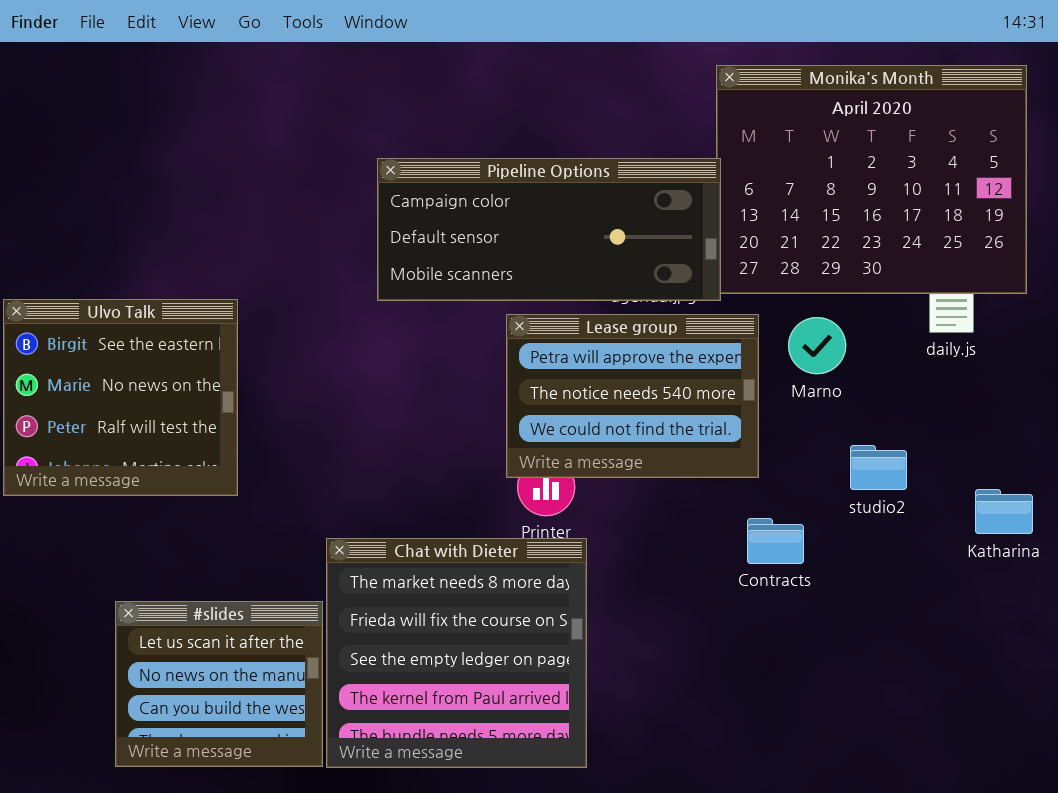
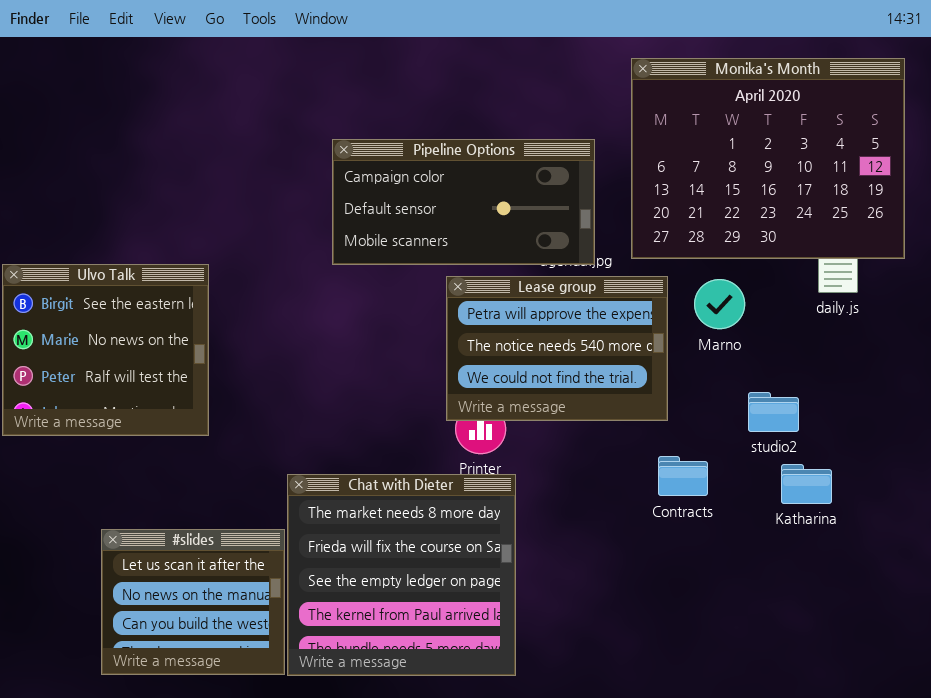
Pipeline Options: [377,158,721,301] -> [332,139,595,265], resized
Katharina: [975,489,1033,534] -> [781,464,832,504], moved

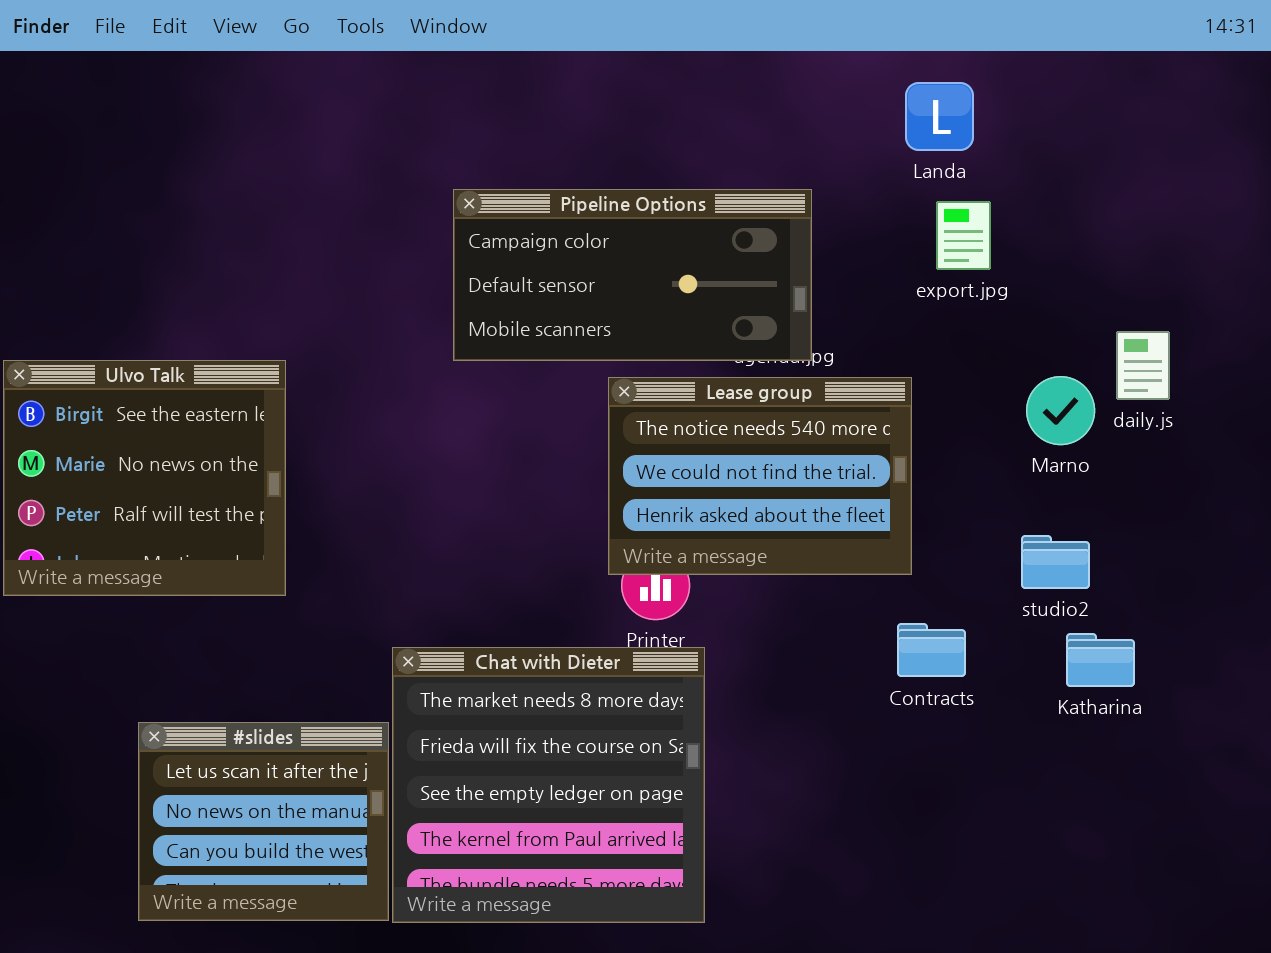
Monika's Month: [631,58,905,259] -> none, closed
Lease group: [446,276,668,421] -> [608,377,912,575], scrolled down 1 row
Marno: [694,279,745,329] -> [1026,376,1095,445], moved

